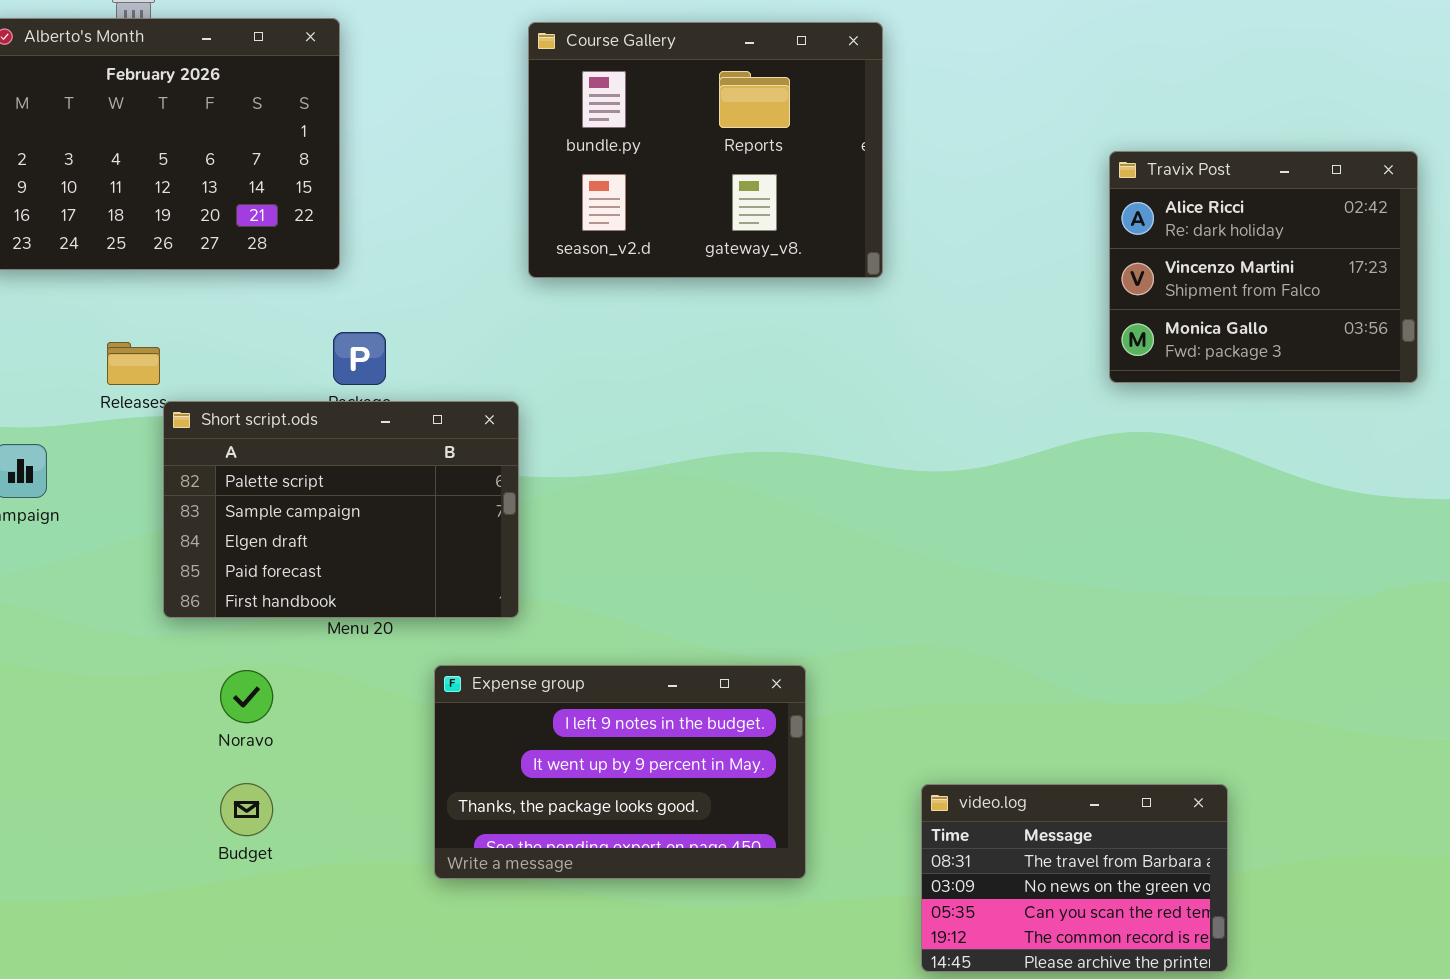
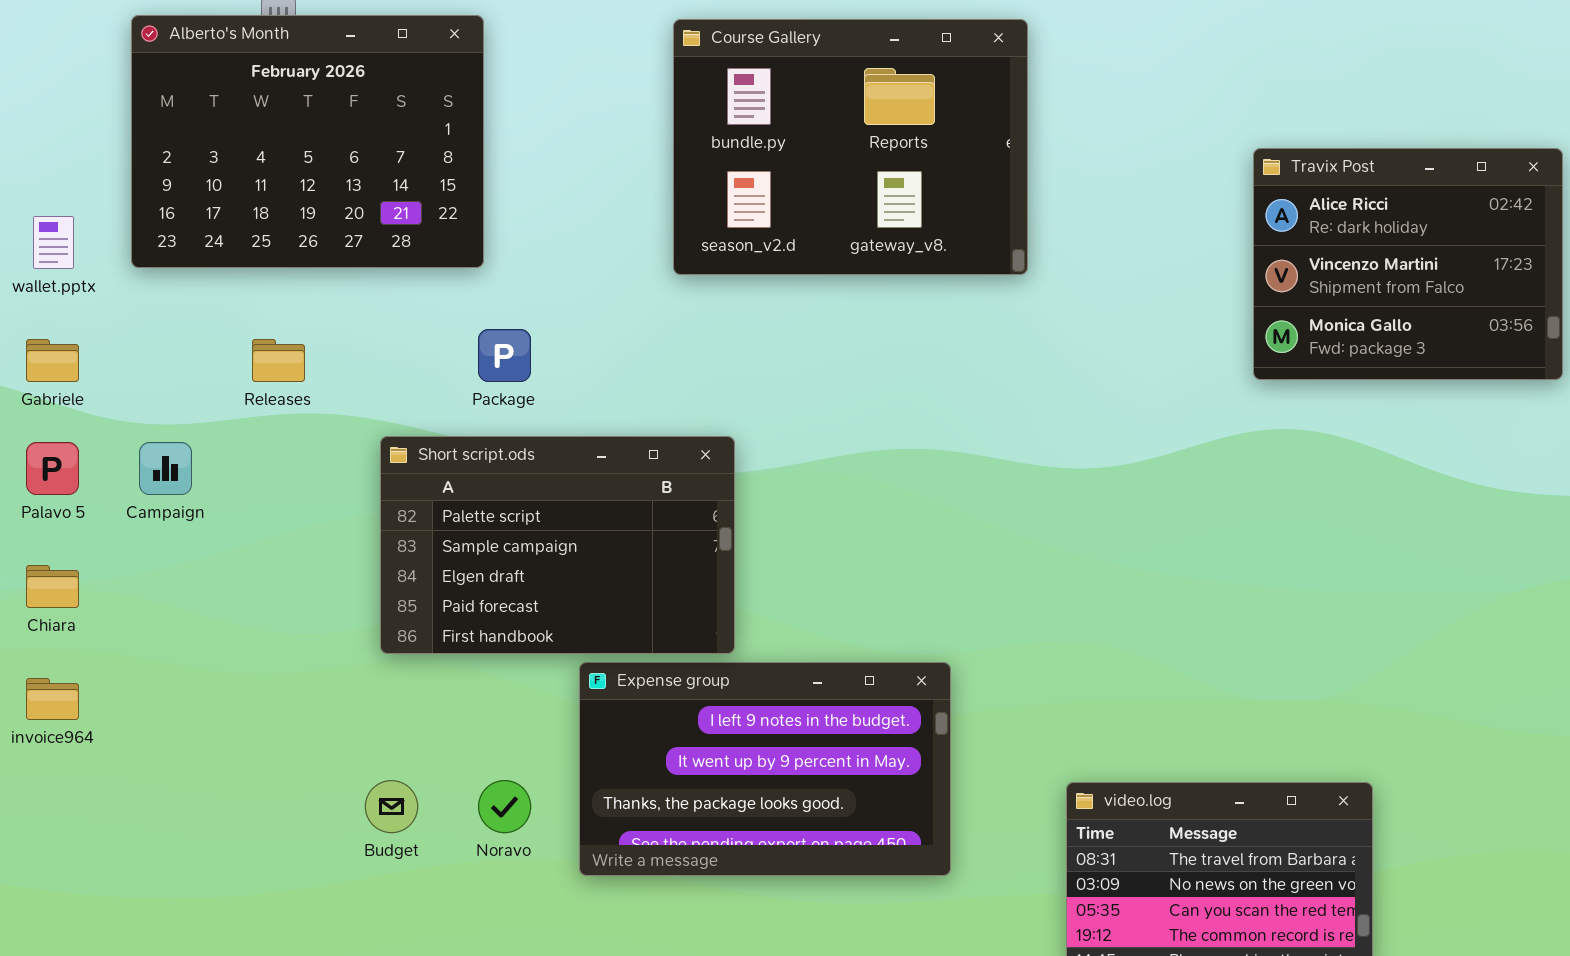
Short script.ods: [163,401,519,618] -> [380,436,735,654], moved
Noravo: [220,670,273,723] -> [478,780,531,833], moved

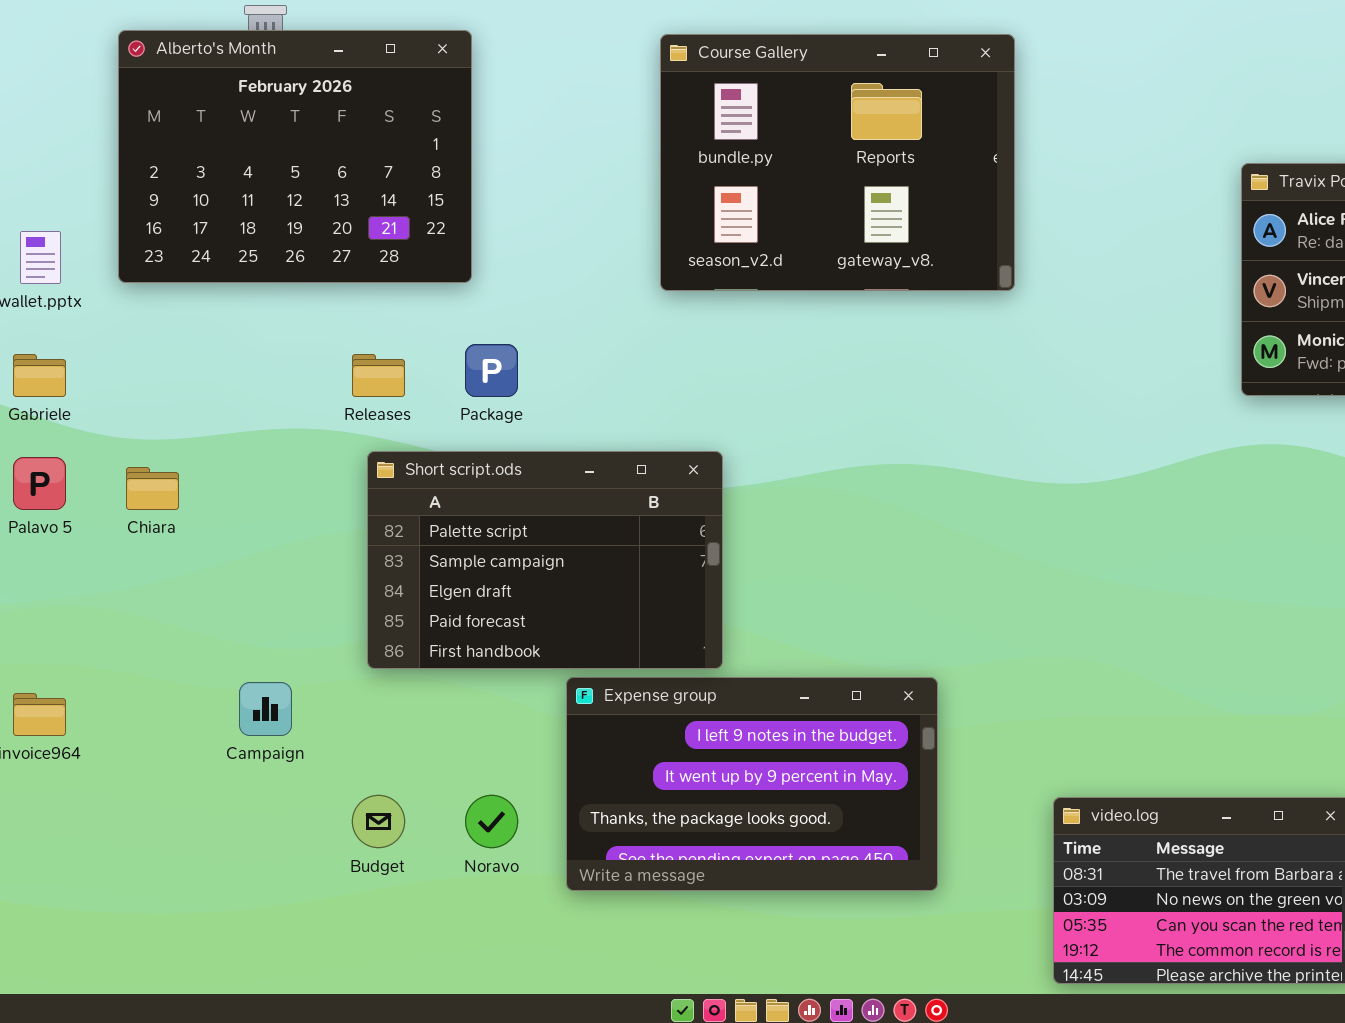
Releases: [252,339,305,382] -> [352,354,405,397], moved
Campaign: [139,442,192,495] -> [239,682,292,736], moved
Chiara: [26,565,79,608] -> [126,467,179,510], moved

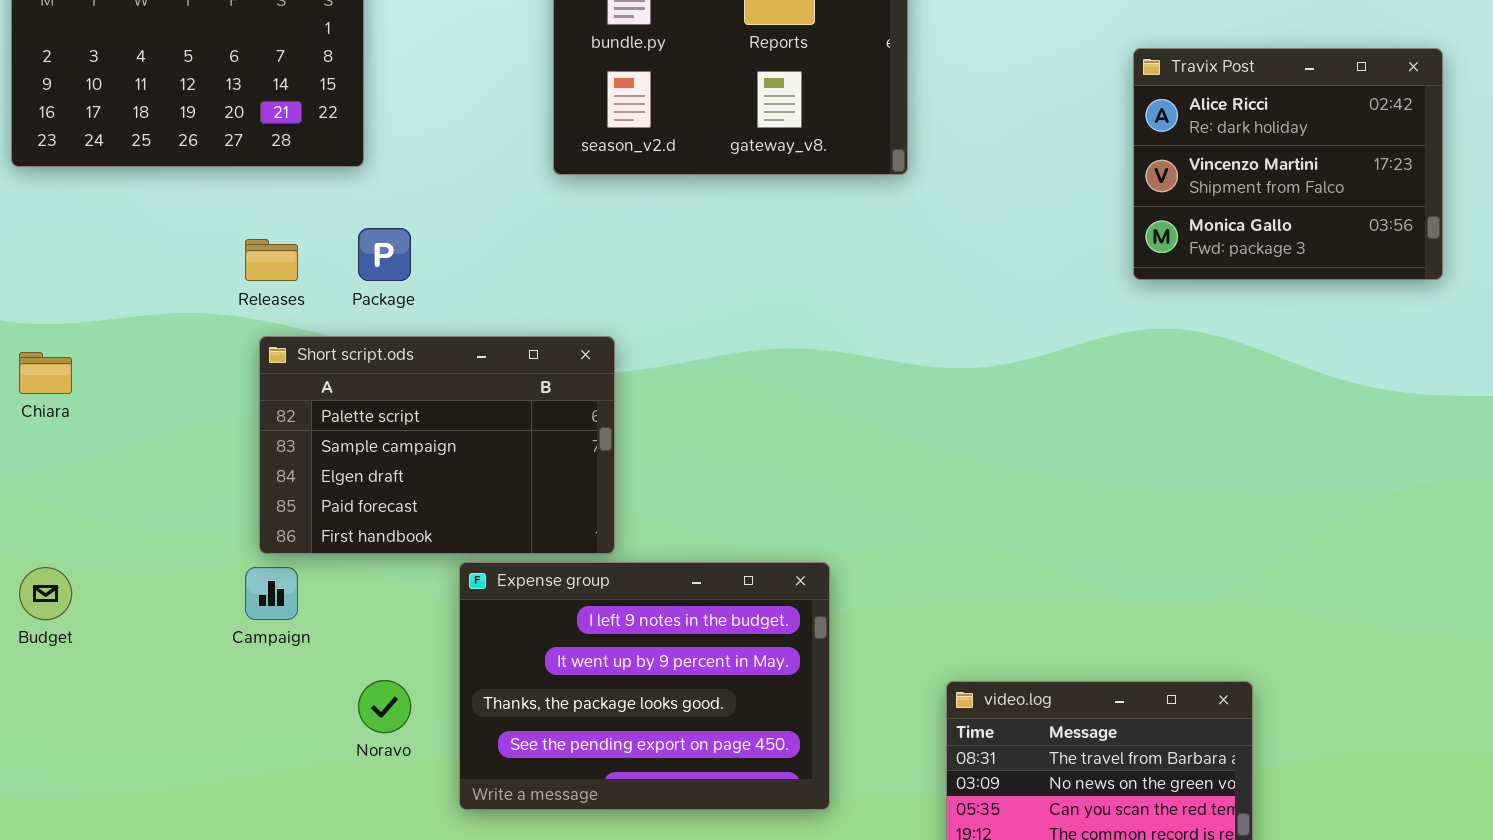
Expense group: [566,677,938,891] -> [459,562,830,810], resized
Campaign: [239,682,292,736] -> [245,567,298,620], moved
Budget: [352,795,405,848] -> [19,567,72,620], moved

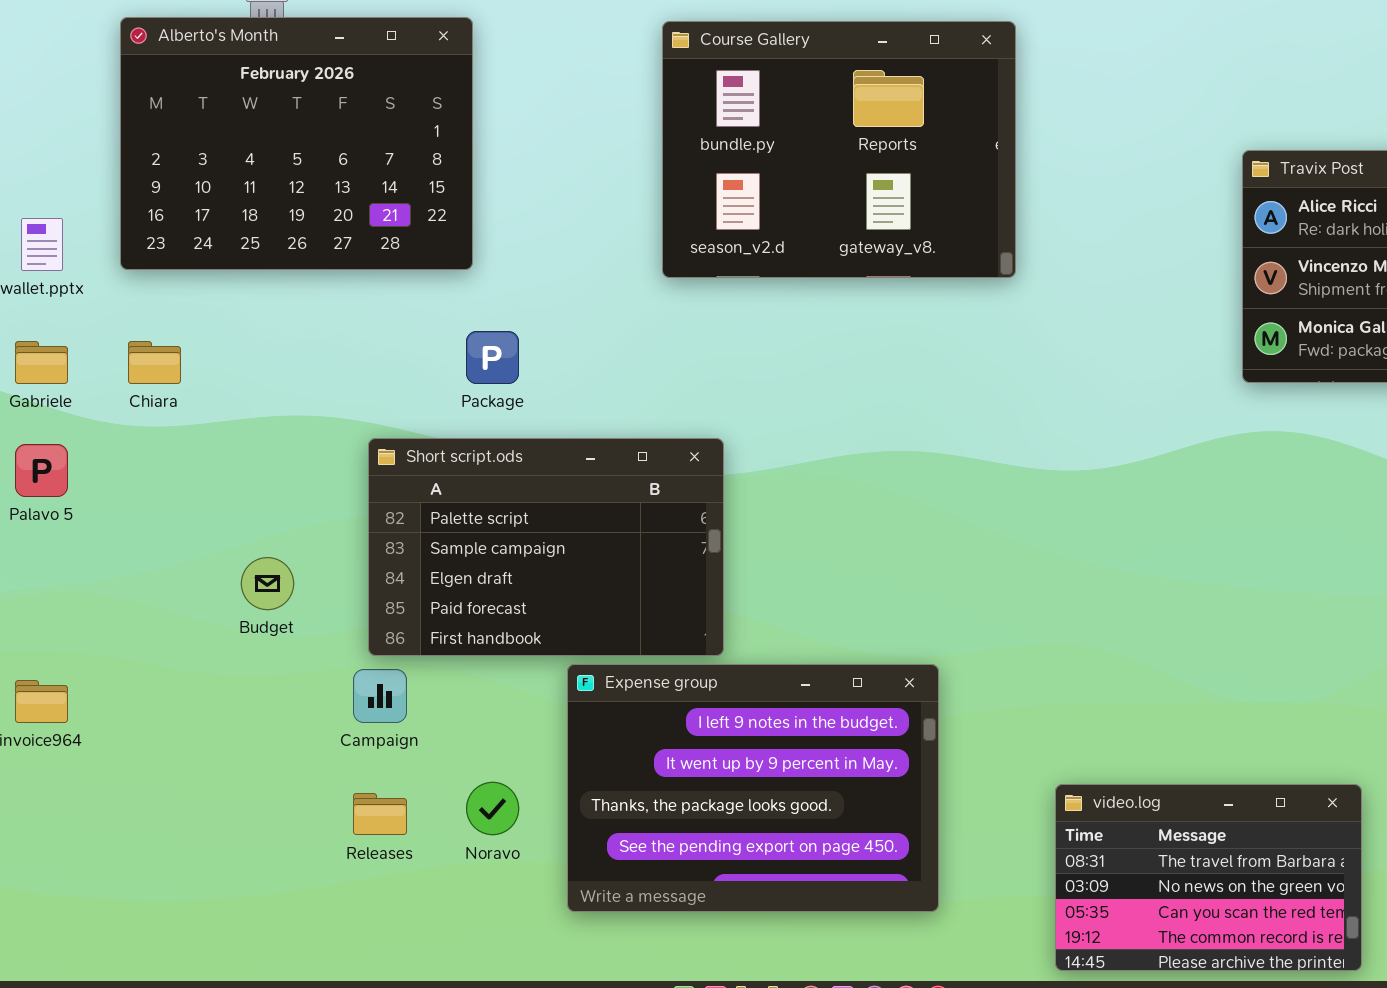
Releases: [245,239,298,281] -> [353,793,407,835], moved
Chiara: [19,352,72,394] -> [128,341,181,384], moved
Budget: [19,567,72,620] -> [241,557,294,610], moved

